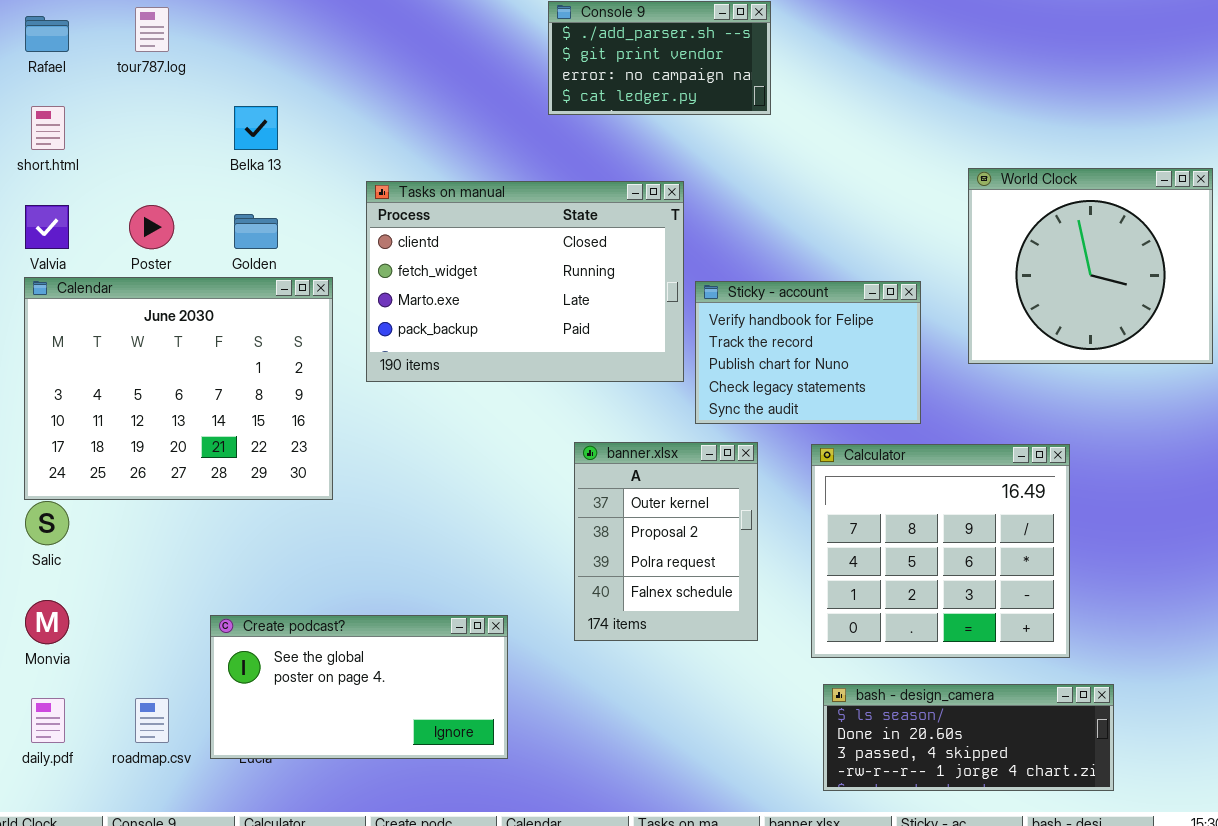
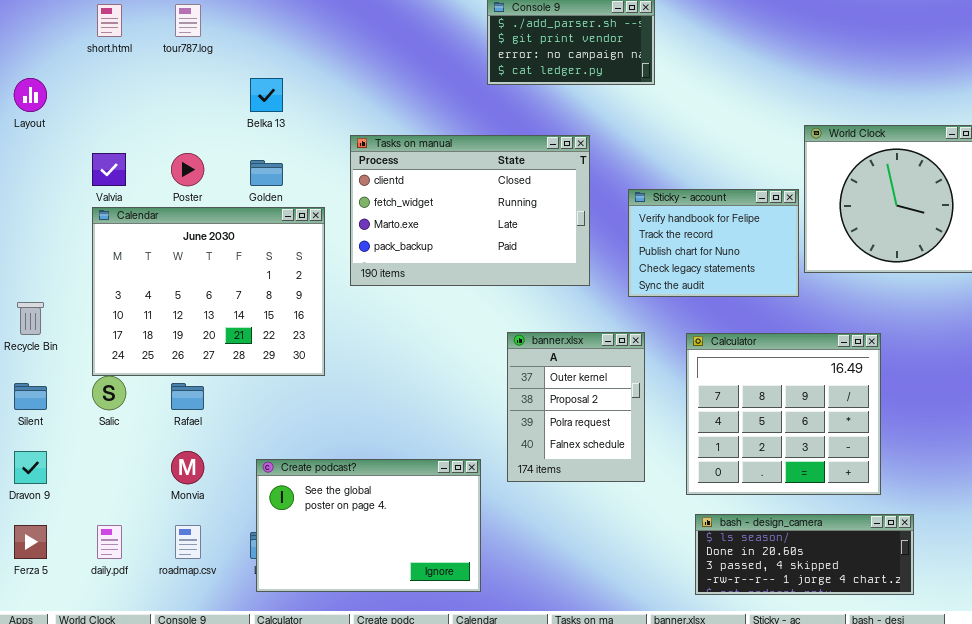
Rafael: [25,16,69,52] -> [171,383,204,410], moved
short.html: [31,106,65,150] -> [97,4,122,37], moved
Sticky - account: [695,281,921,424] -> [628,189,799,297], moved
Monvia: [25,600,69,644] -> [171,451,204,484], moved
Create podcast?: [210,615,508,759] -> [256,459,481,592], moved, resized

